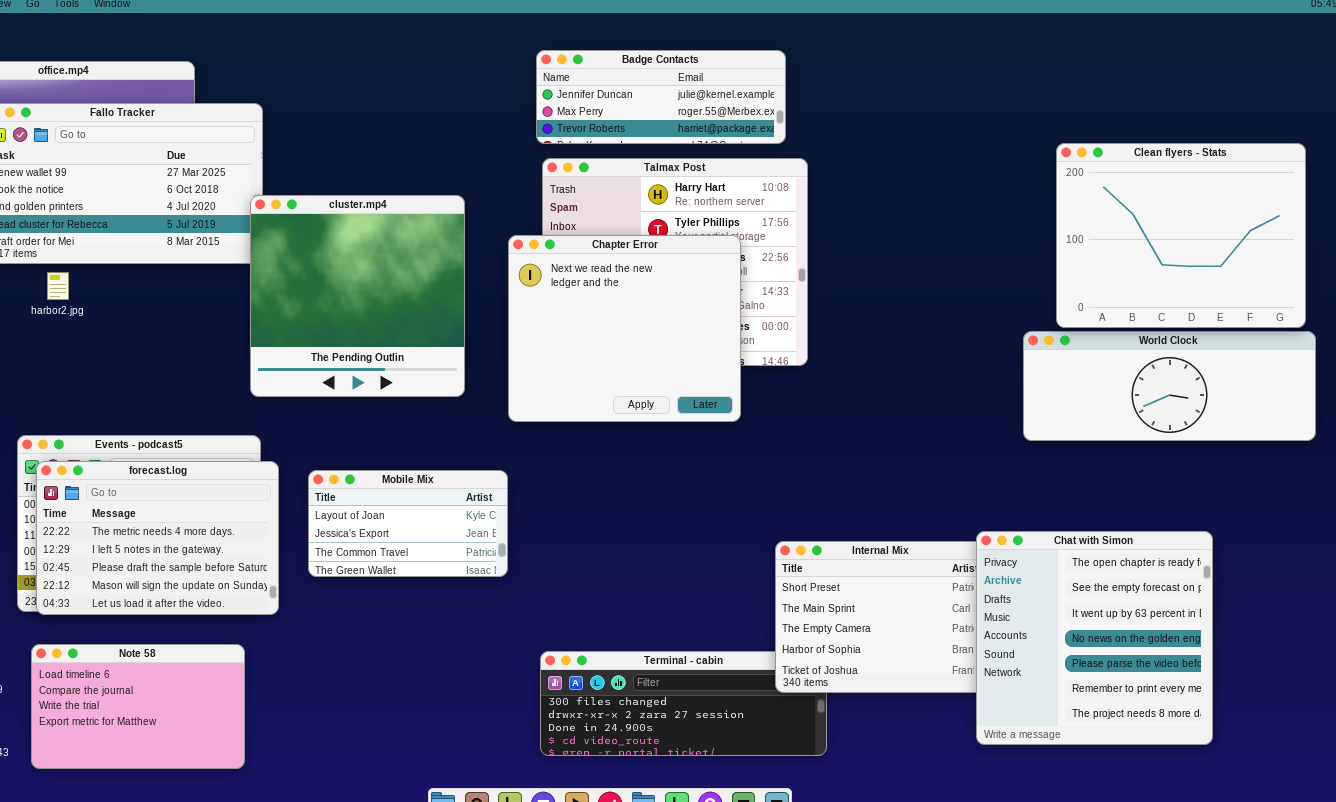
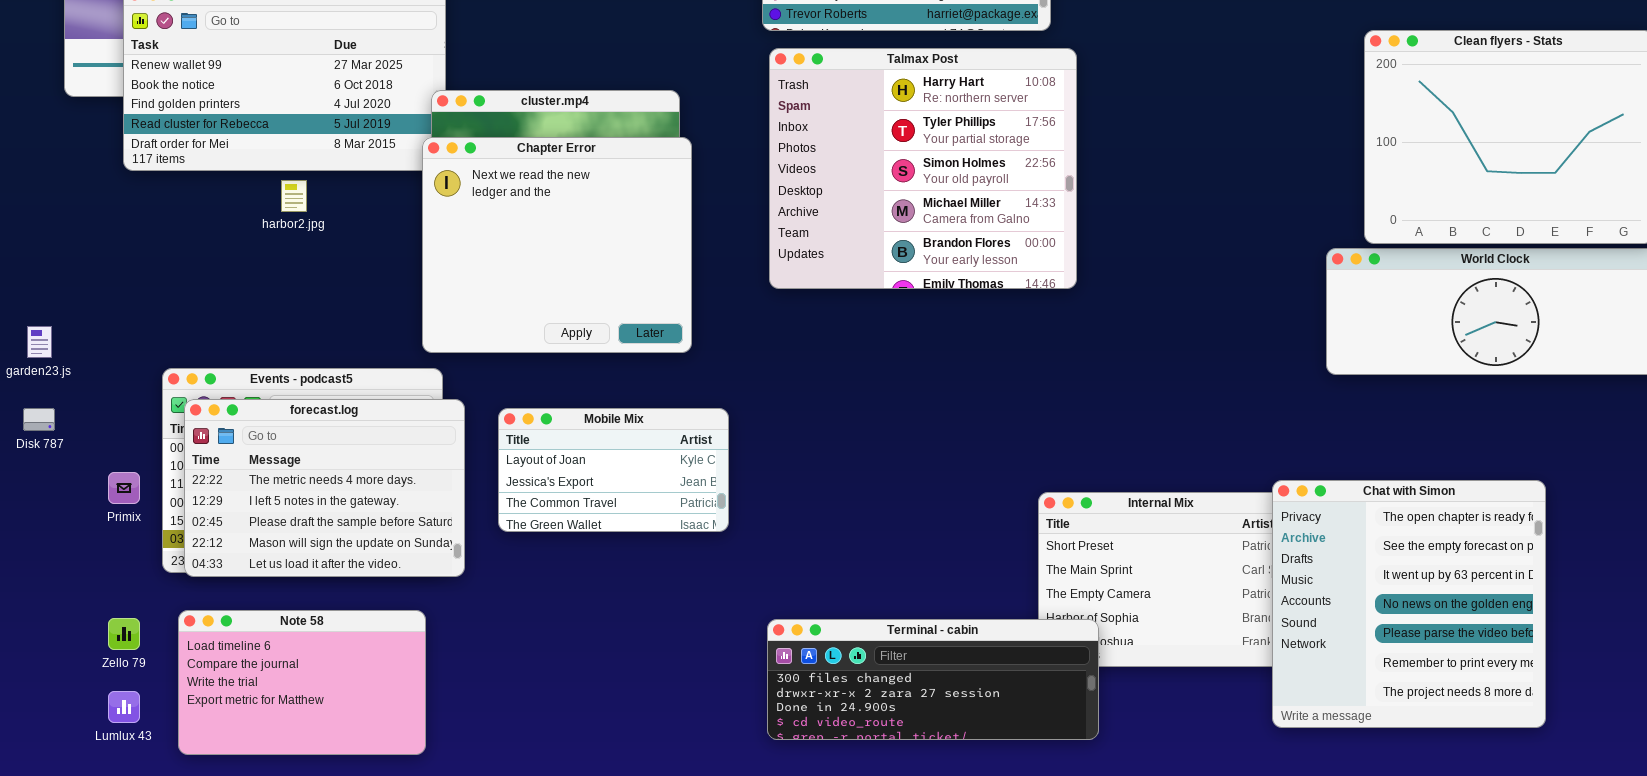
Chapter Error: [508,235,741,422] -> [422,137,692,353], moved
harbor2.jpg: [47,272,69,300] -> [281,180,307,212], moved
Terminal - cabin: [540,651,827,756] -> [767,619,1099,740], raised

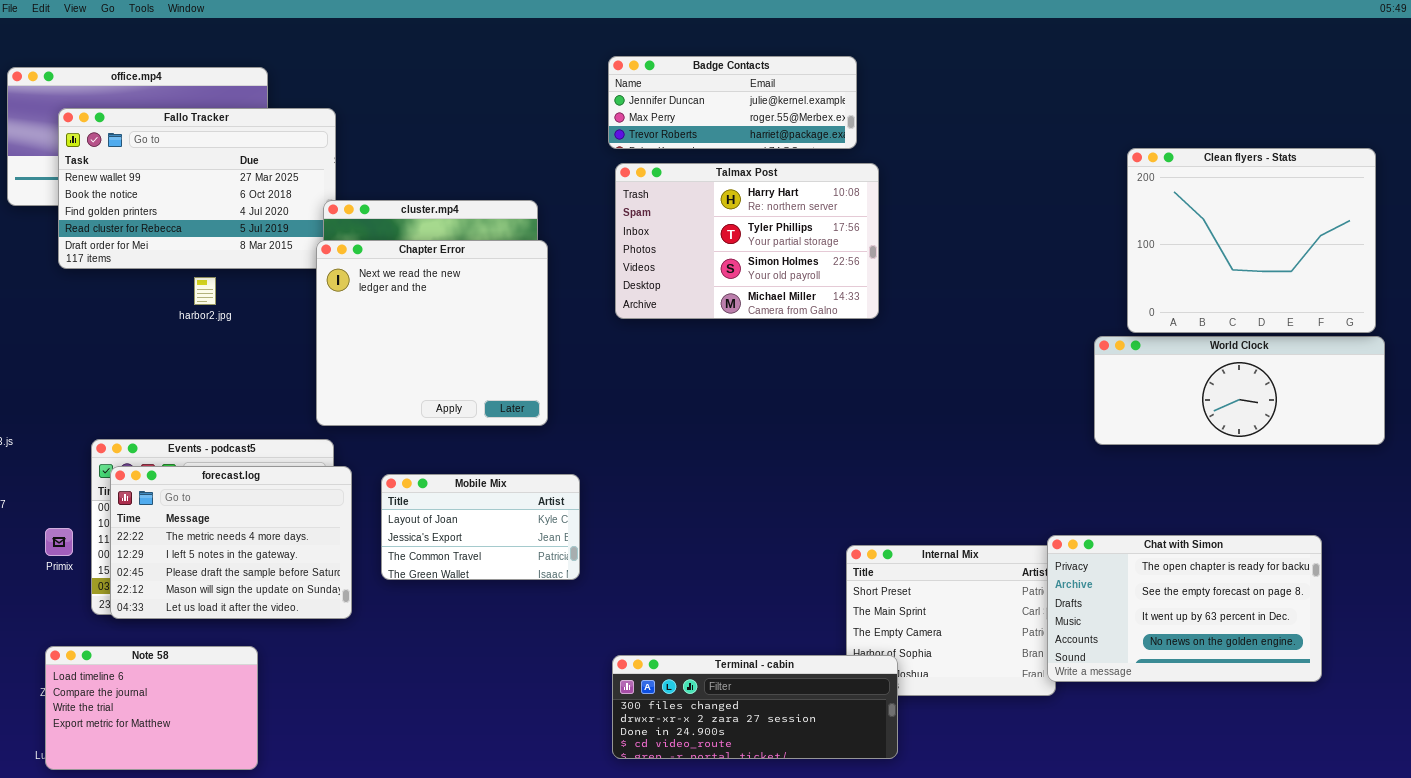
Talmax Post: [769,48,1077,289] -> [615,163,879,319], resized
Chat with Simon: [1272,480,1546,728] -> [1047,535,1322,682], resized
Note 58: [178,610,426,755] -> [45,646,258,770], moved

